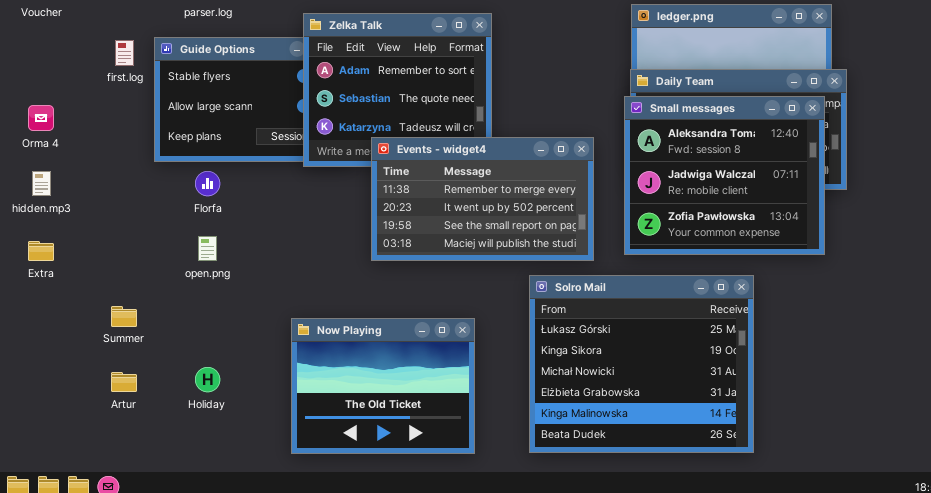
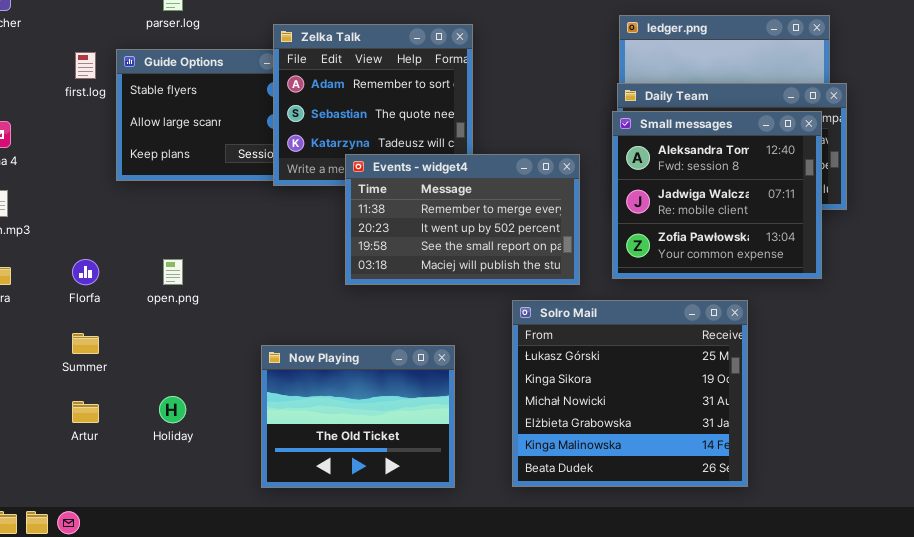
Florfa: [195,171,220,196] -> [72,259,99,285], moved

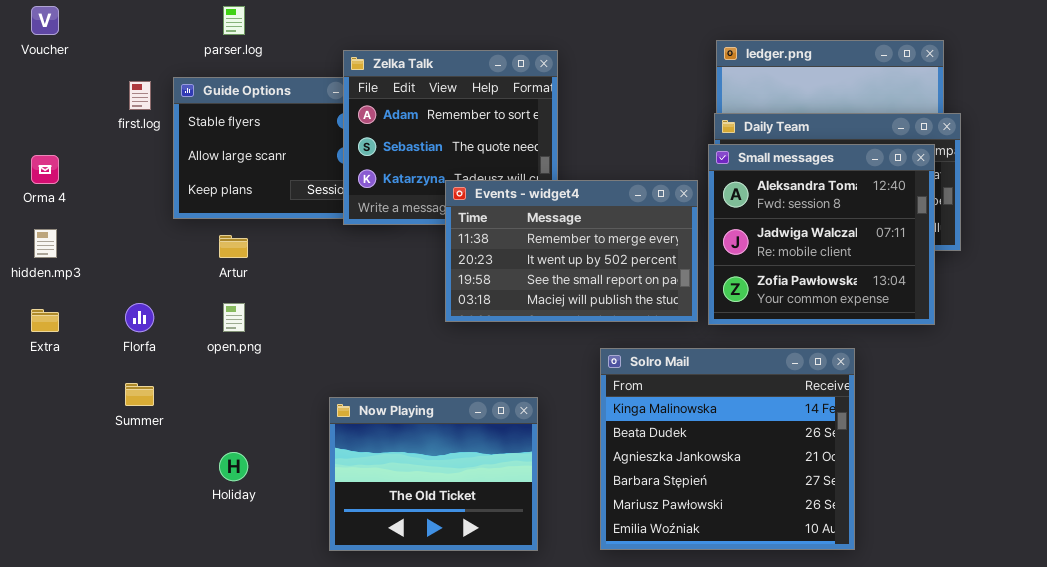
Events - widget4: [345,154,580,285] -> [445,180,698,322], moved
Solro Mail: [512,300,748,487] -> [600,348,855,550], scrolled down 4 rows
Artur: [72,401,99,423] -> [219,235,248,258], moved

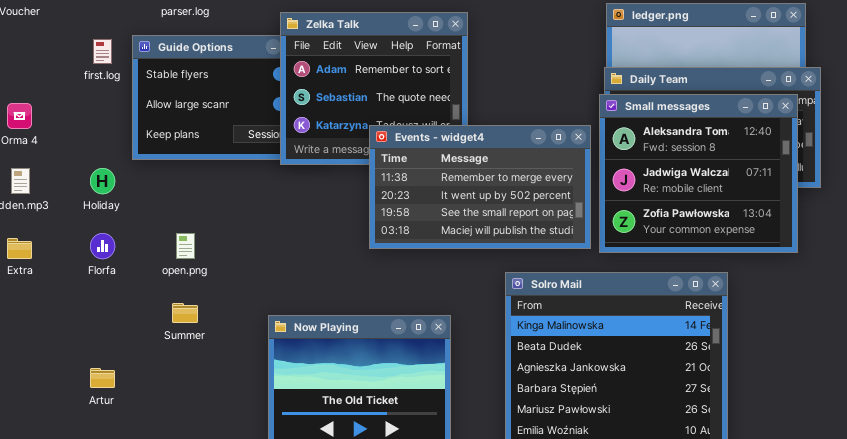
Artur: [219,235,248,258] -> [90,368,115,388], moved
Summer: [125,383,154,406] -> [172,303,198,323], moved
Holiday: [219,452,248,481] -> [90,168,115,194], moved

